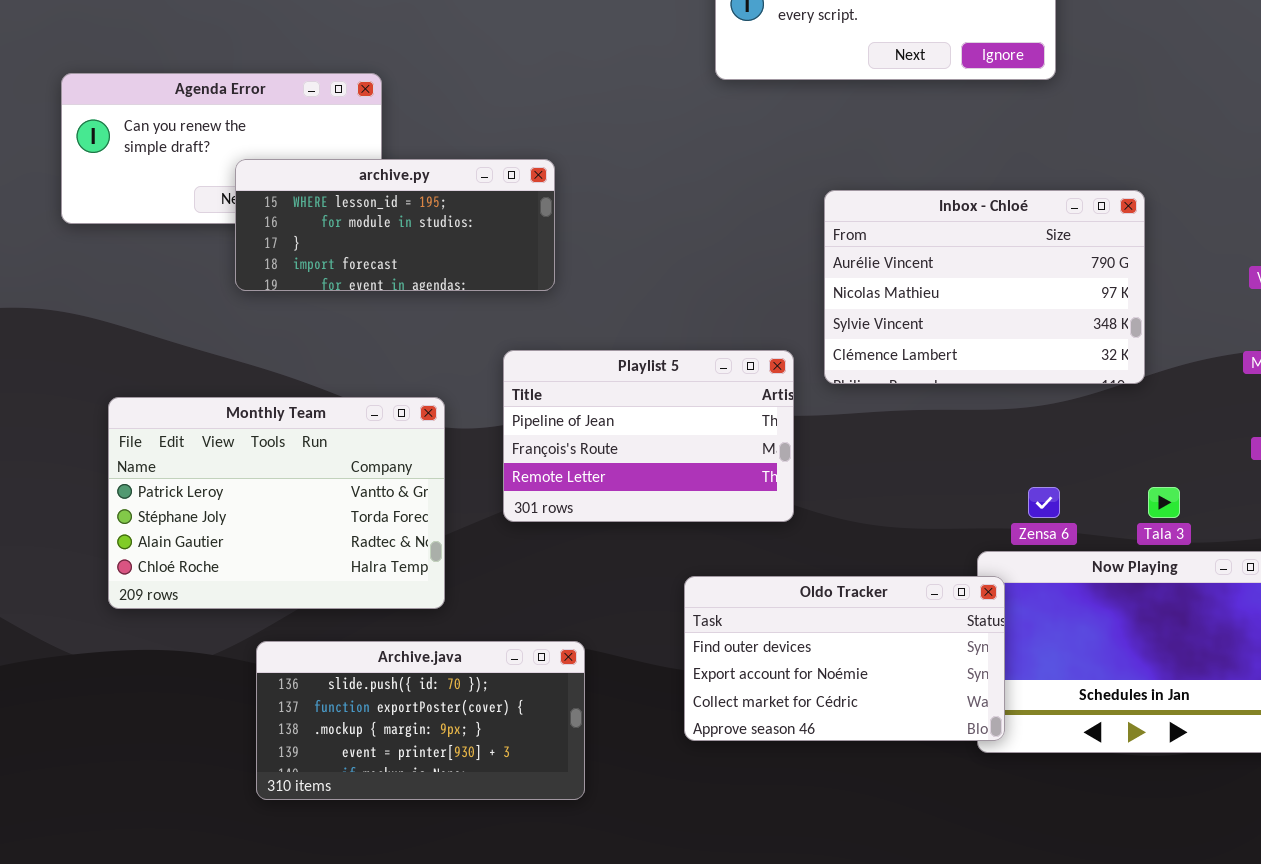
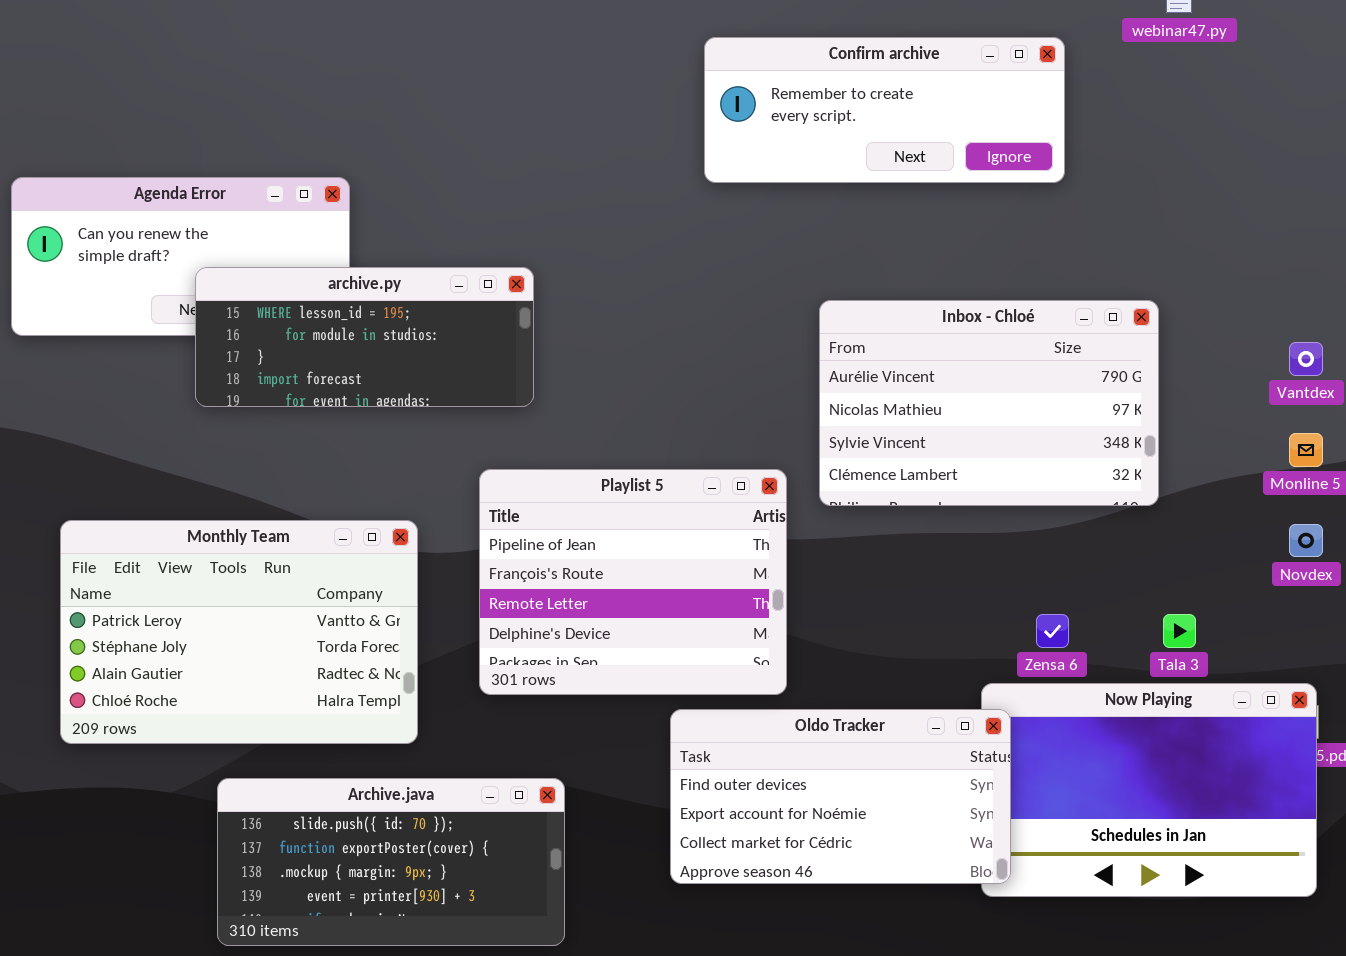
Playlist 5: [503,350,794,522] -> [479,469,787,695], resized

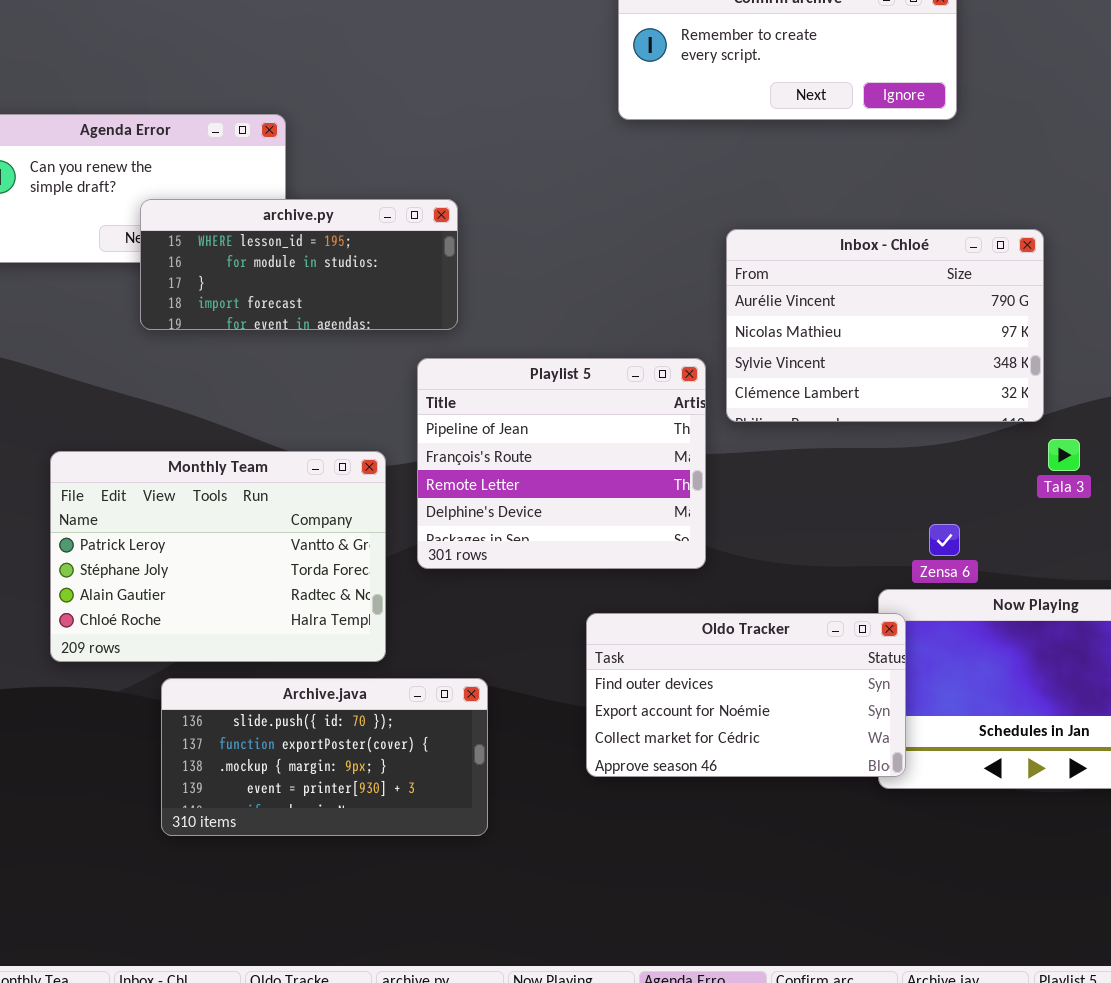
Playlist 5: [479,469,787,695] -> [417,358,706,569], moved
Monthly Team: [60,520,418,744] -> [50,451,386,662], moved
Tala 3: [1163,614,1196,648] -> [1048,439,1080,471], moved

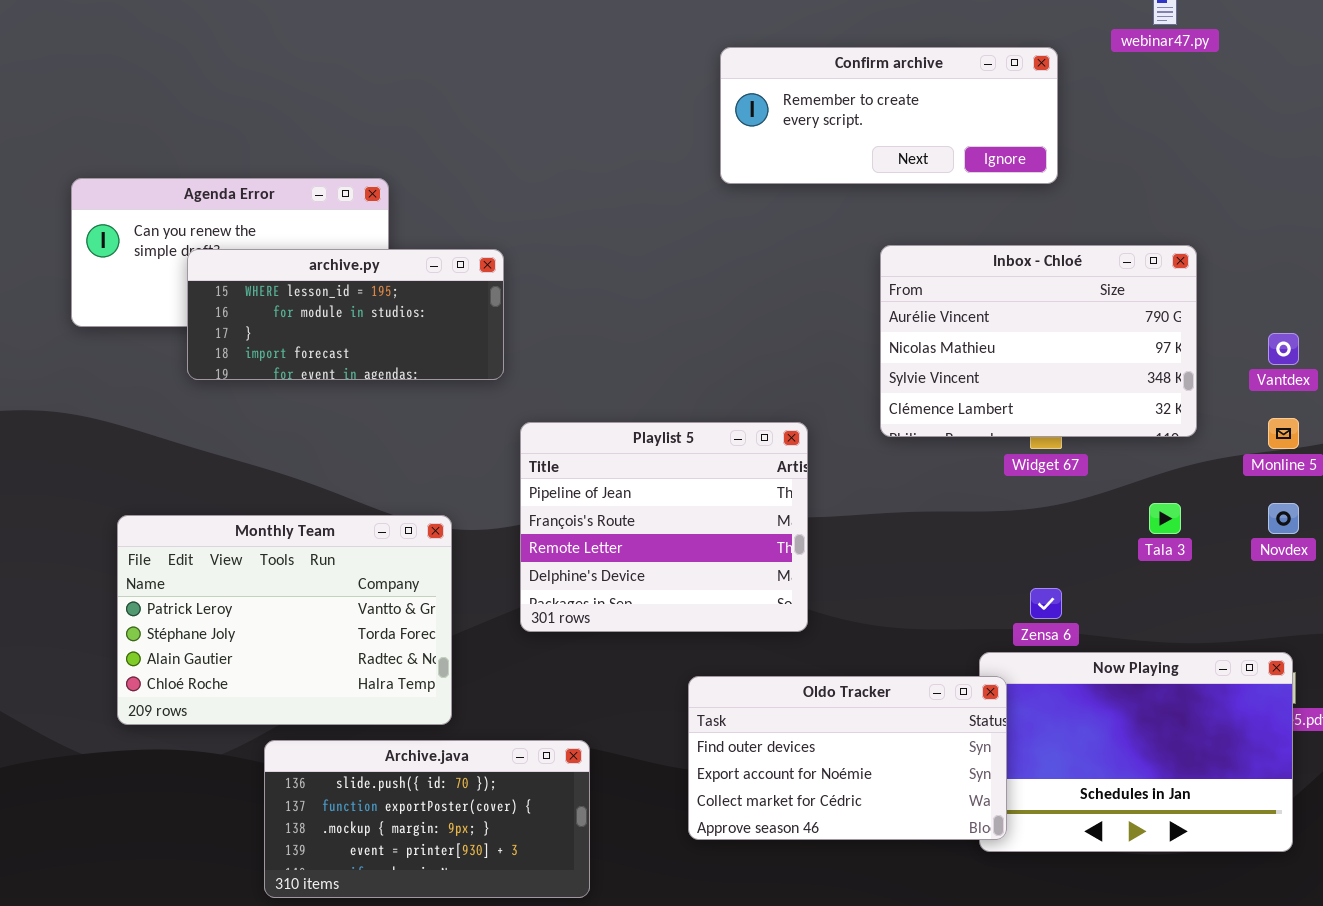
archive.py: [140,199,458,330] -> [187,249,504,380], moved
Inbox - Chloé: [726,229,1044,422] -> [880,245,1197,437], moved
Monthly Team: [50,451,386,662] -> [117,515,452,725], moved

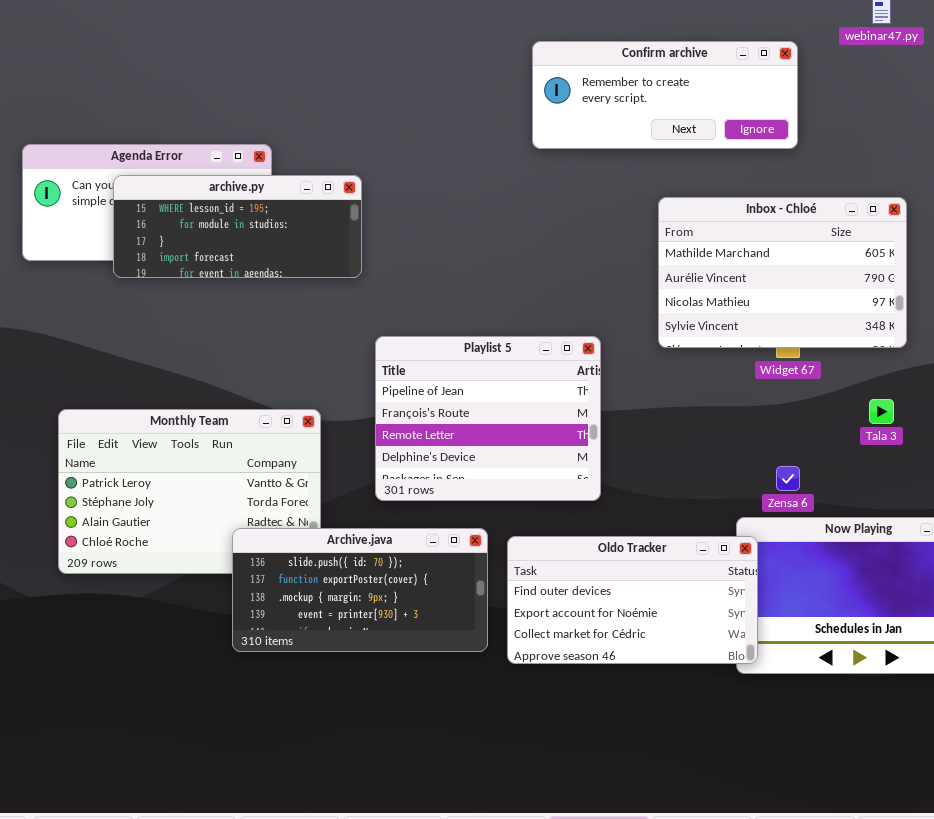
Inbox - Chloé: [880,245,1197,437] -> [658,197,907,348], scrolled up 1 row
archive.py: [187,249,504,380] -> [113,175,362,278], moved
Archive.java: [264,740,590,898] -> [232,528,488,652], moved

